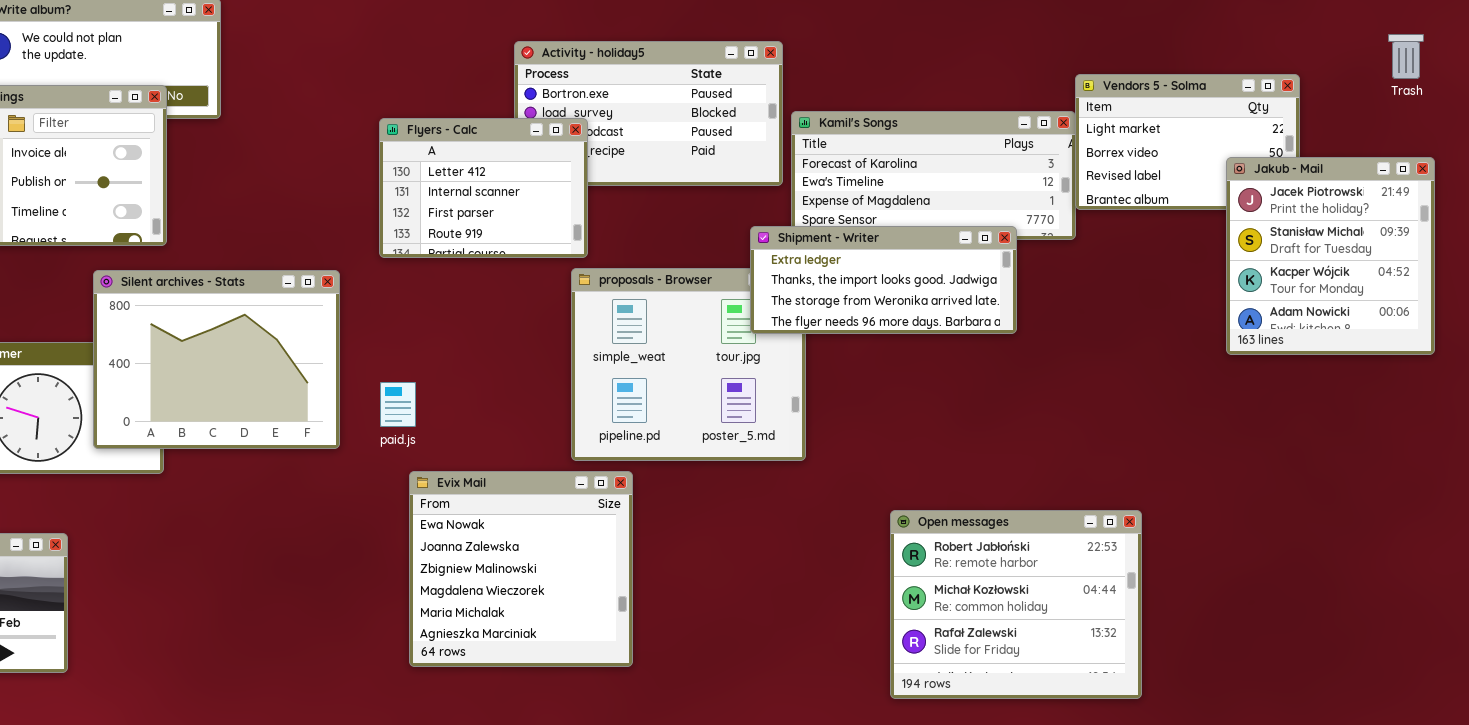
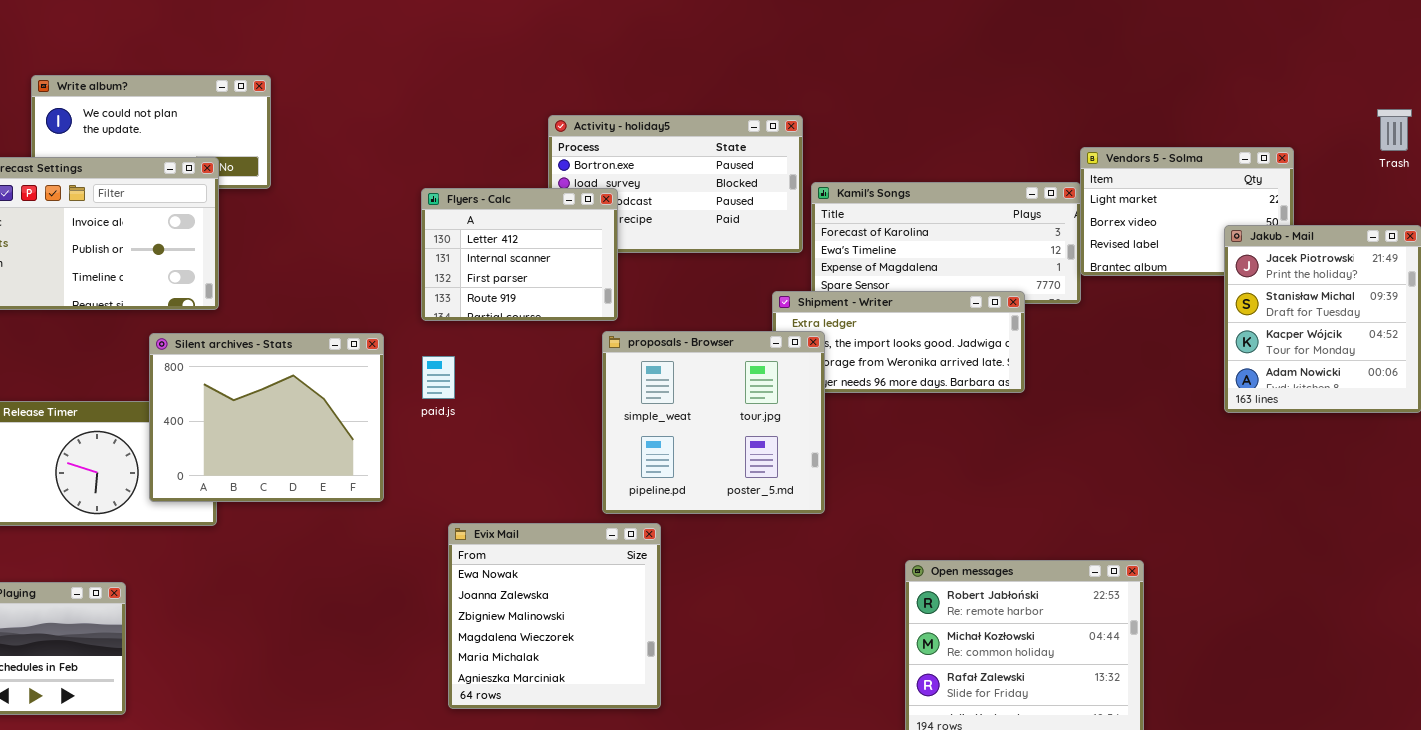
proposals - Browser: [571,268,806,461] -> [602,331,825,514], raised
paid.js: [380,382,416,427] -> [422,356,455,399], moved

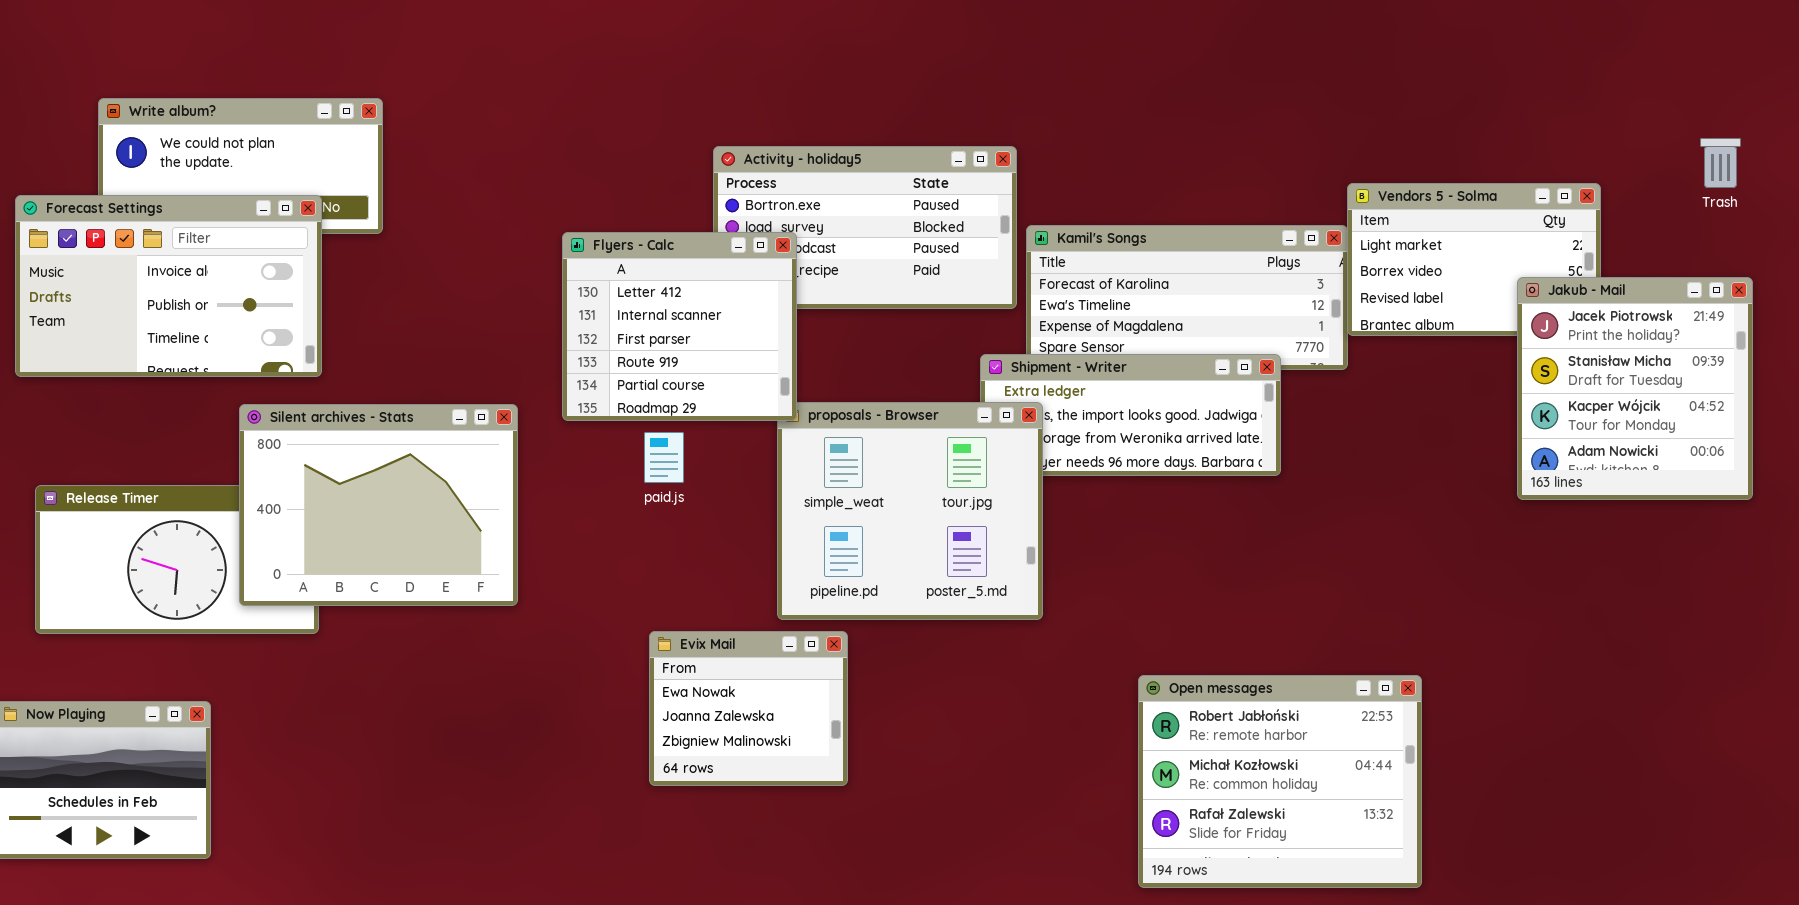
Flyers - Calc: [421,188,618,321] -> [562,232,797,421], resized
paid.js: [422,356,455,399] -> [644,432,684,483], moved
Evix Mail: [448,523,661,709] -> [649,631,848,786], resized

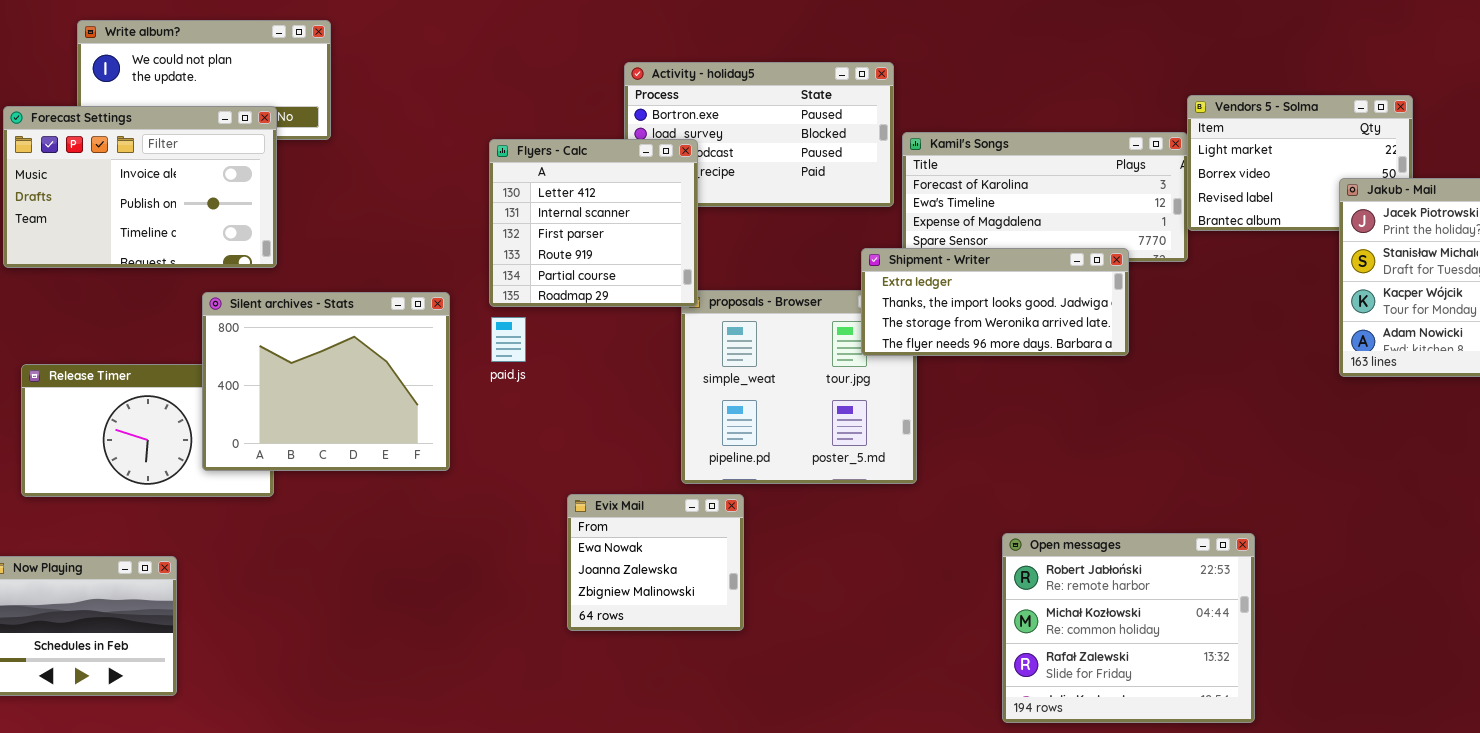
Shipment - Writer: [980,354,1281,476] -> [861,248,1129,356], raised
paid.js: [644,432,684,483] -> [491,317,526,362], moved

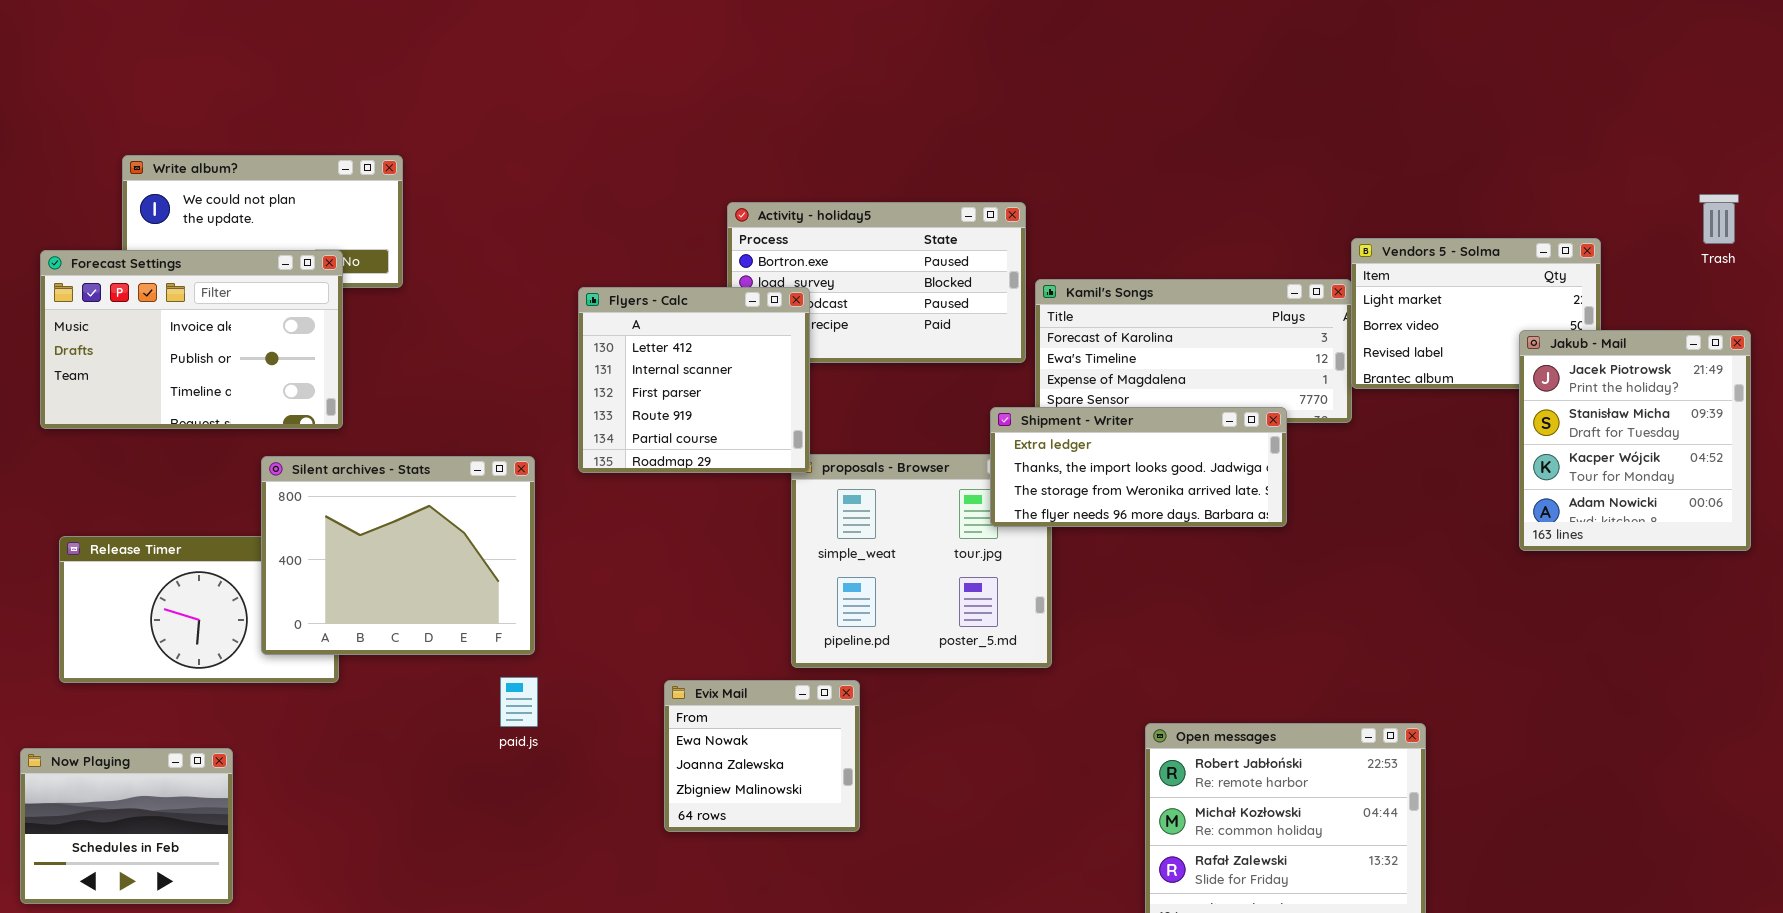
paid.js: [491,317,526,362] -> [500,677,538,727], moved

